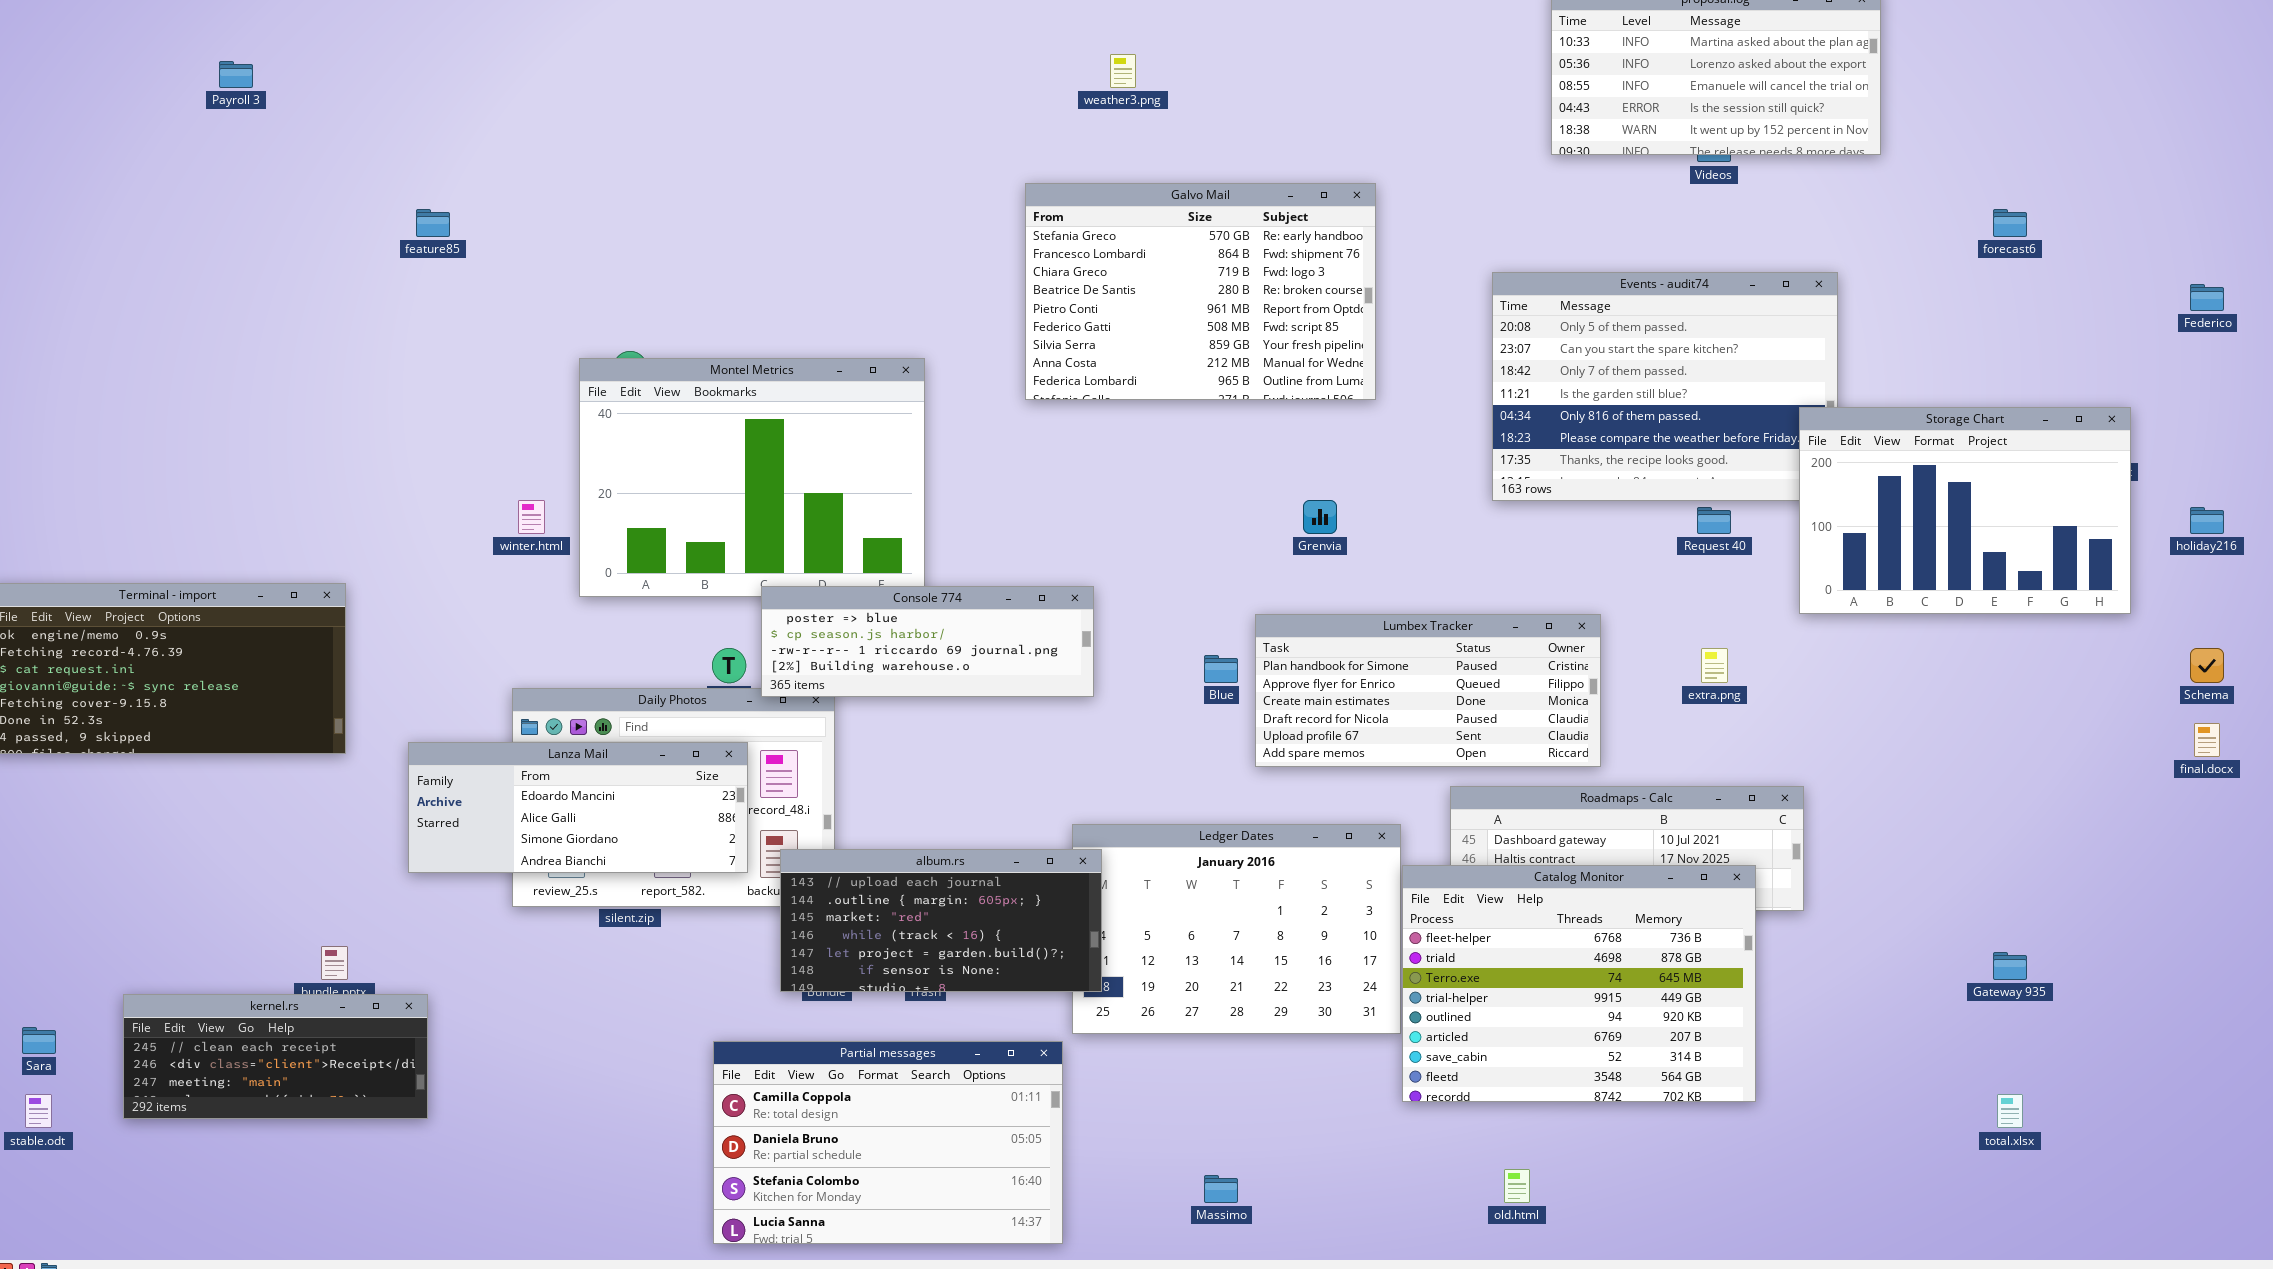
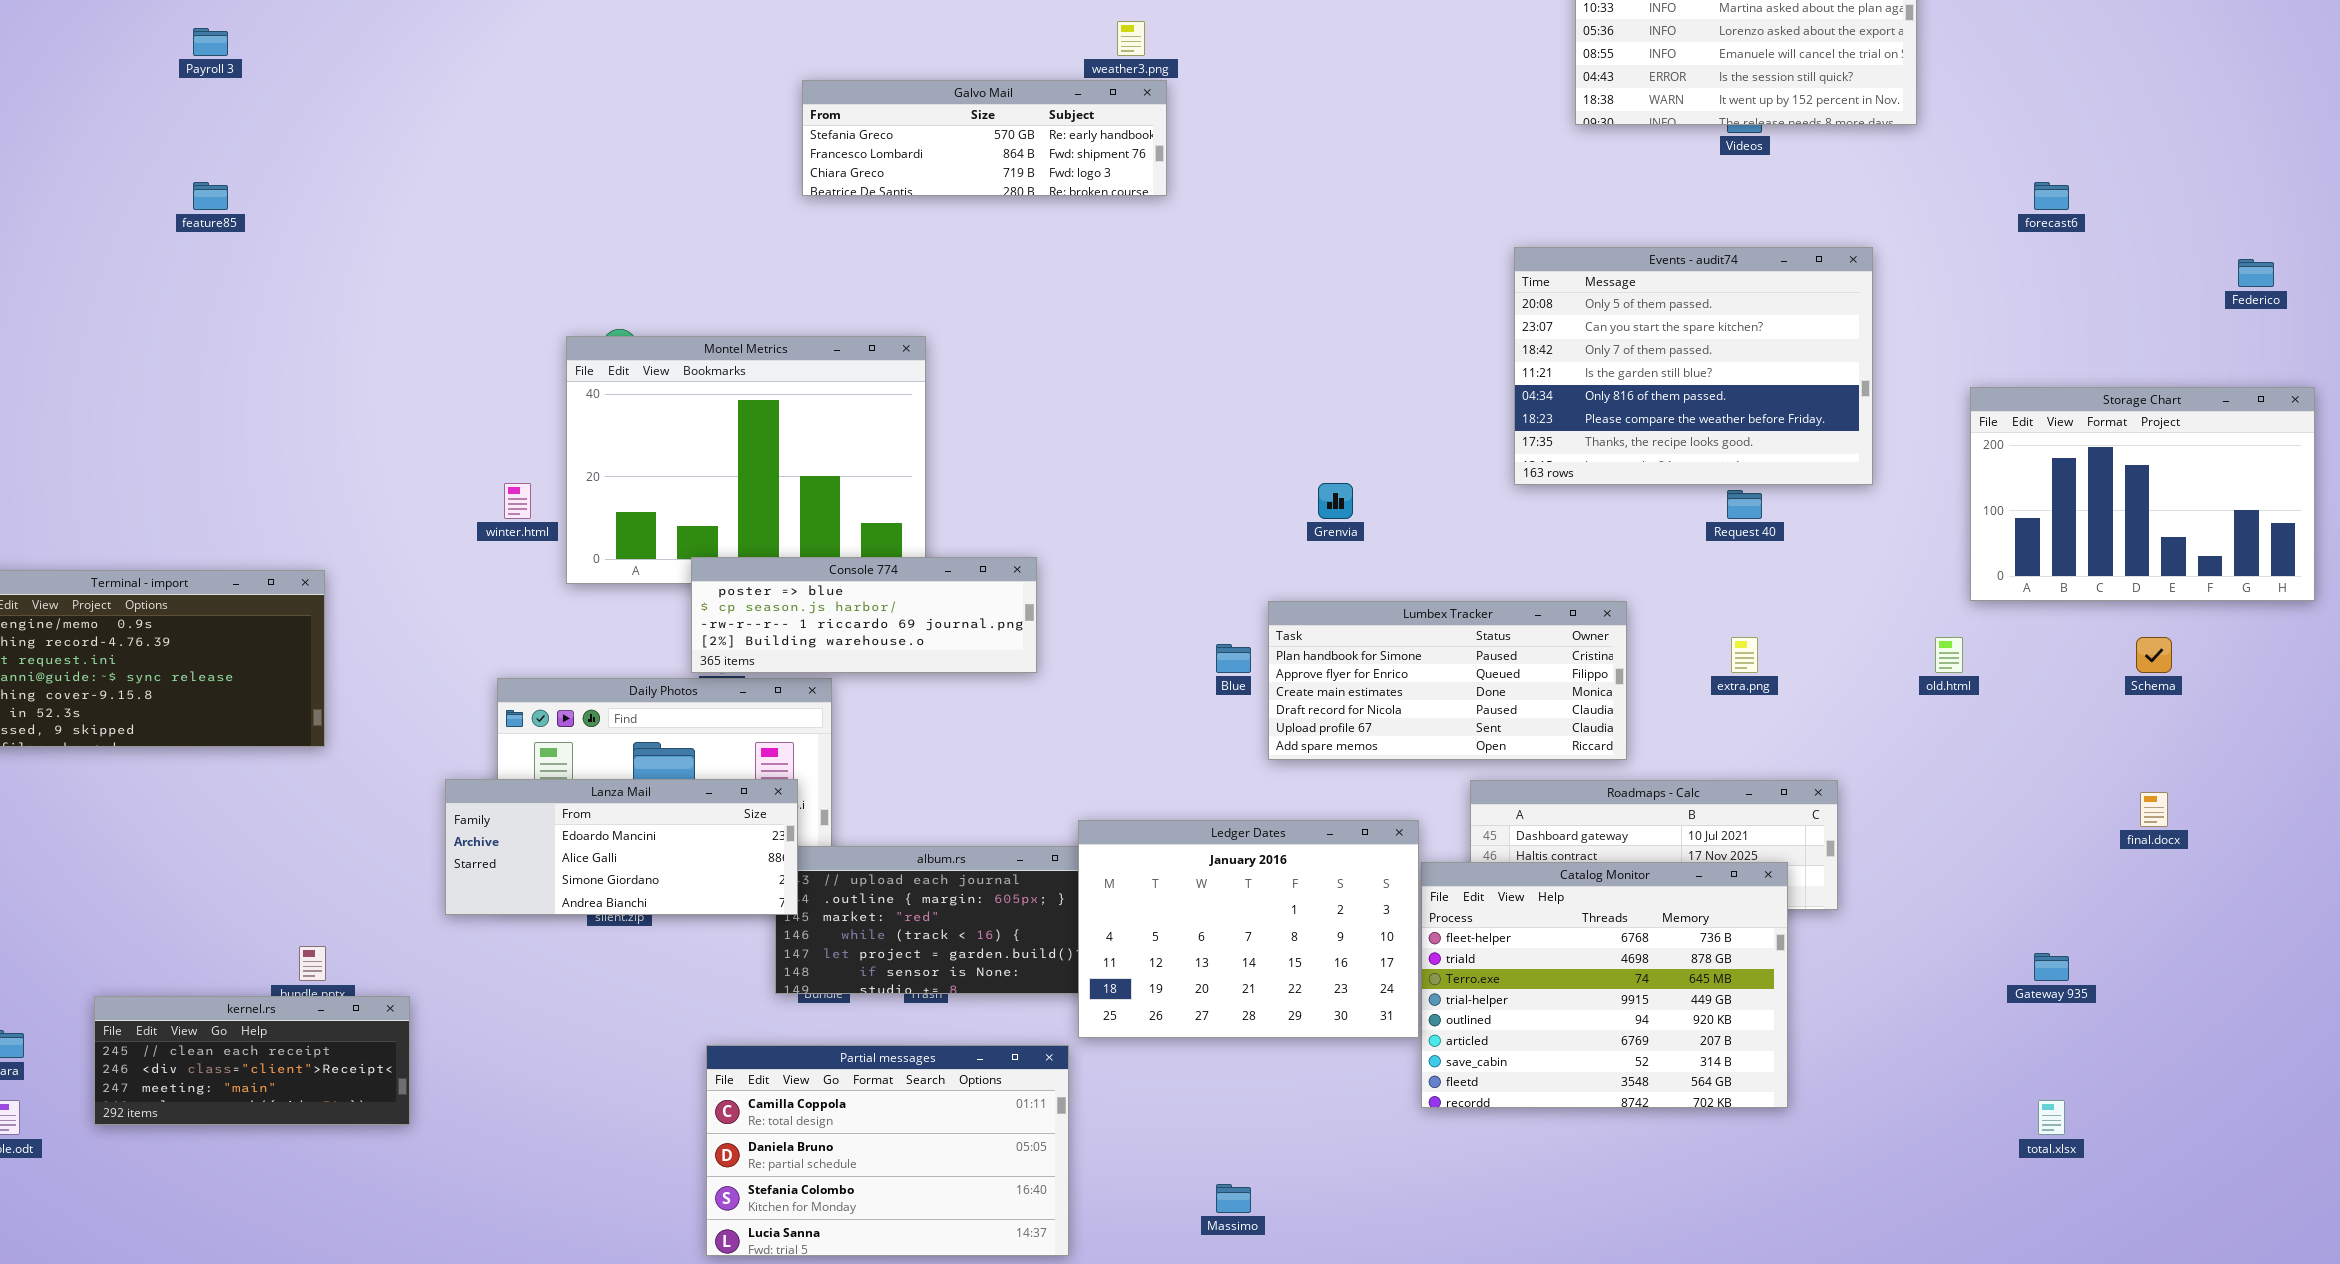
Galvo Mail: [1025,183,1376,400] -> [802,80,1167,196], moved, resized
feature85: [416,209,450,237] -> [193,182,228,210], moved
Storage Chart: [1799,407,2131,614] -> [1970,387,2315,601], moved
Console 774: [761,586,1094,697] -> [691,557,1037,673], moved
Schema: [2190,648,2224,683] -> [2136,637,2172,673], moved
final.docx: [2194,723,2220,757] -> [2140,792,2168,827], moved
Lanza Mail: [408,742,748,873] -> [445,779,798,915], moved
Ledger Dates: [1072,824,1401,1034] -> [1078,820,1419,1038], raised
old.html: [1504,1169,1530,1203] -> [1935,637,1963,673], moved

